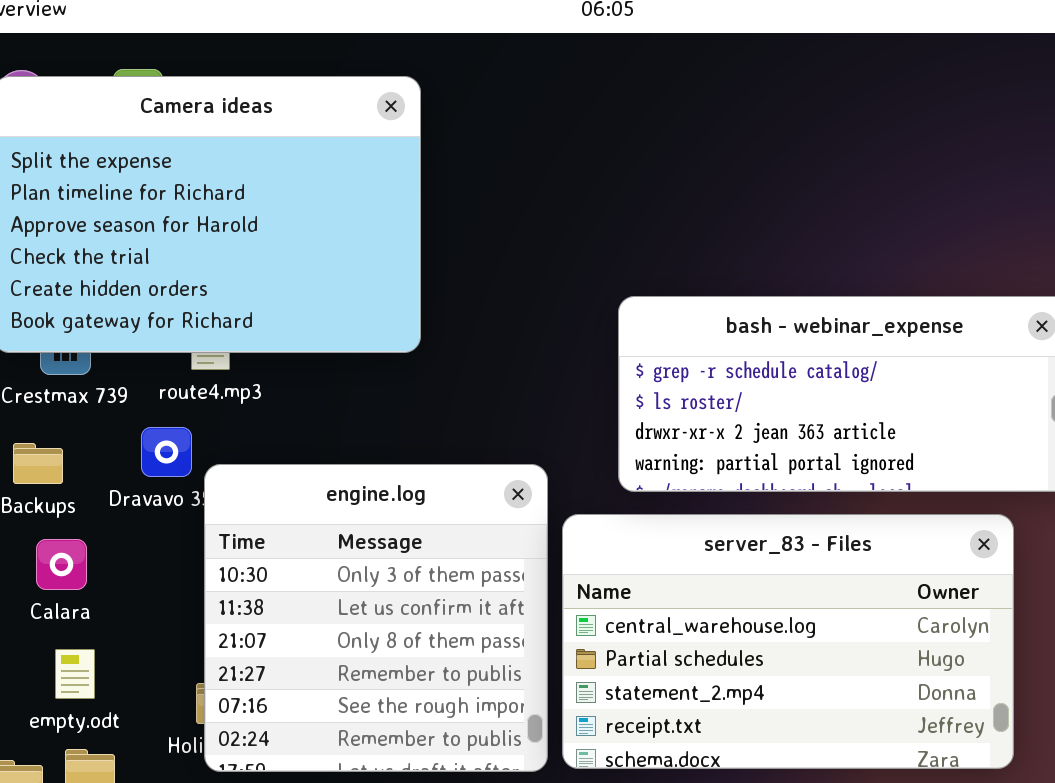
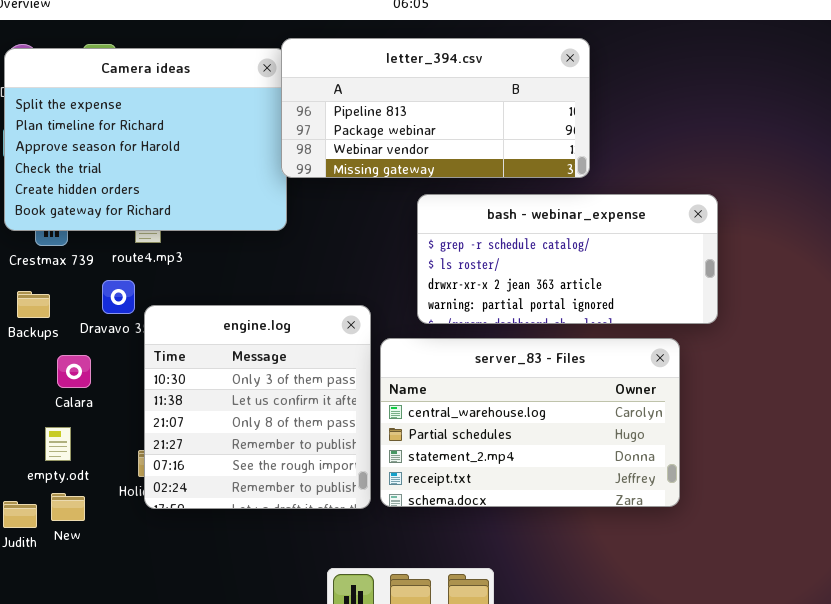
letter_394.csv: none -> [281,38,590,178], opened
Calara: [36,539,87,590] -> [57,355,91,388], moved

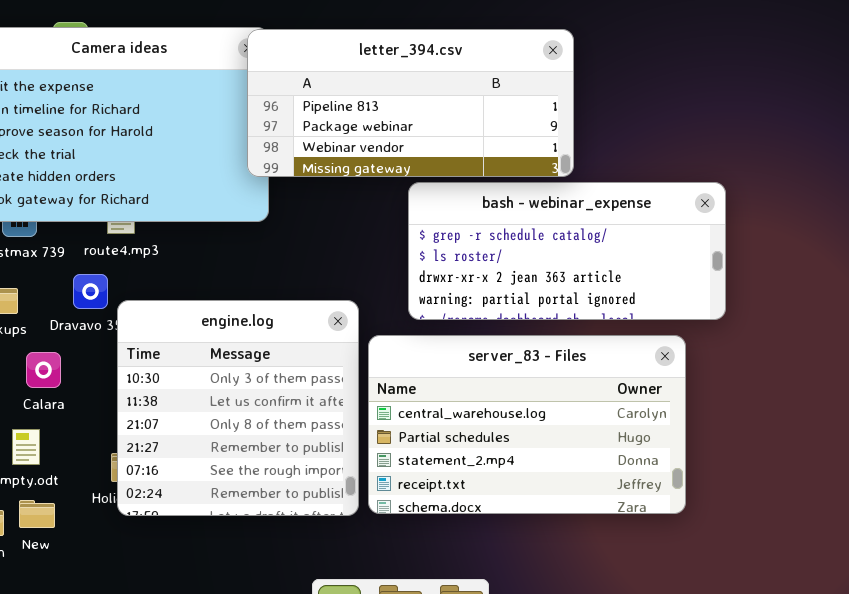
letter_394.csv: [281,38,590,178] -> [247,29,574,177], moved

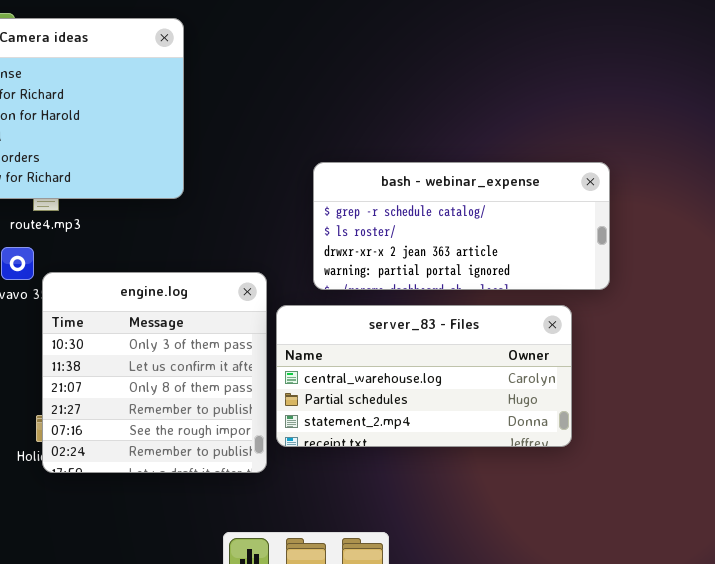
letter_394.csv: [247,29,574,177] -> none, closed
server_83 - Files: [368,335,686,514] -> [276,305,572,447], resized

